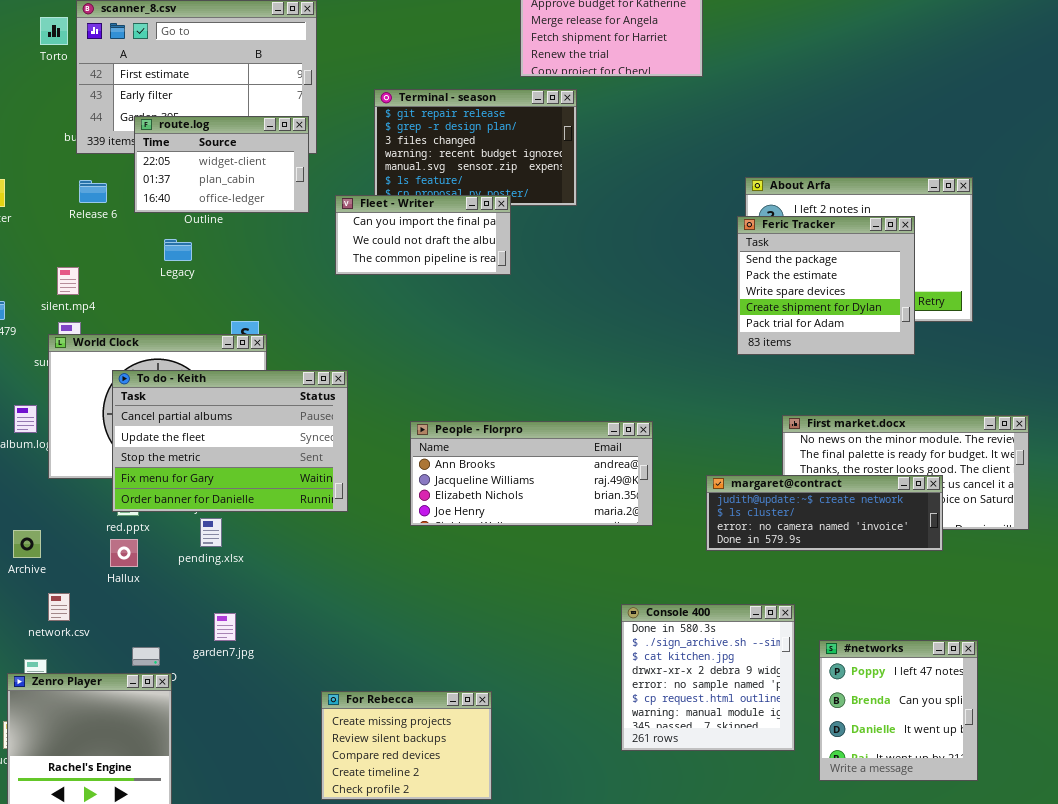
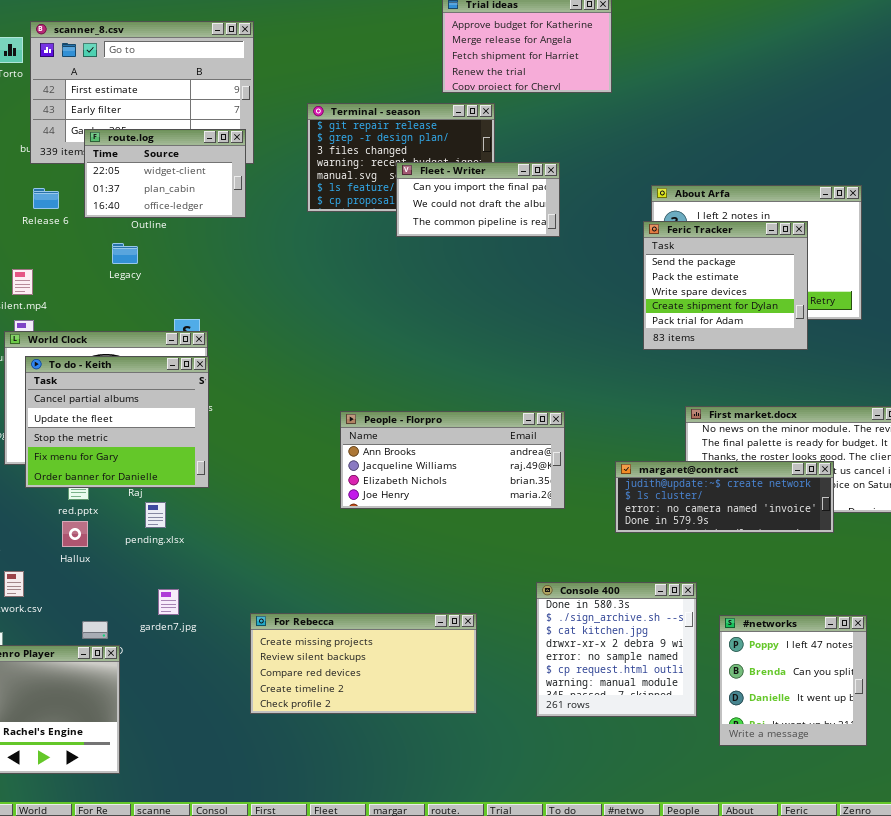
Fleet - Writer: [335,195,511,275] -> [396,162,560,237], moved
To do - Keith: [112,370,348,512] -> [25,356,209,488], moved, resized
For Rebecca: [321,691,492,800] -> [250,613,477,714], moved, resized

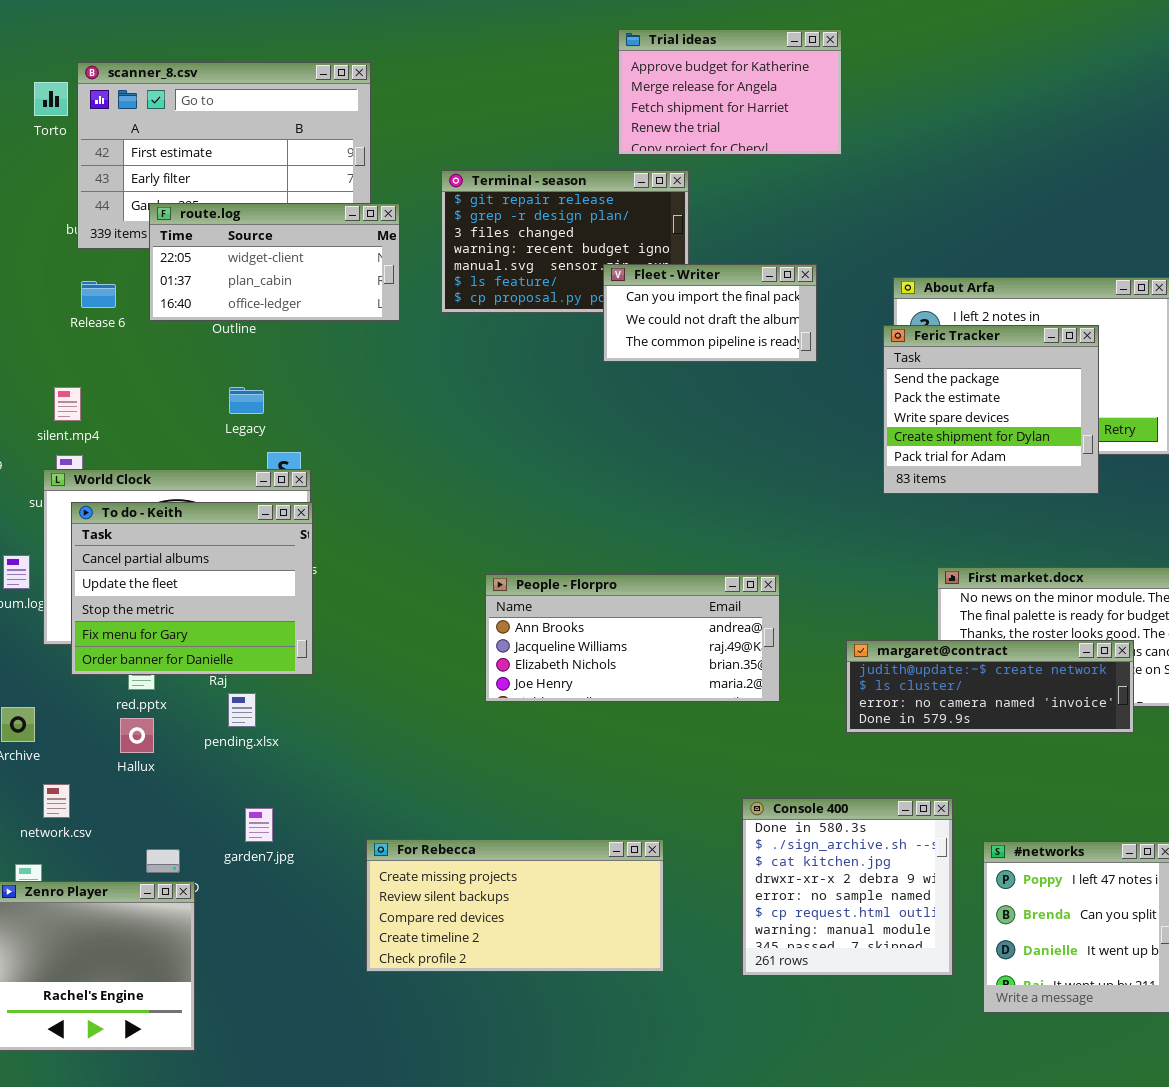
route.log: [84,129,246,218] -> [149,203,400,321], resized
Fleet - Writer: [396,162,560,237] -> [603,264,817,362], moved
Legacy: [112,243,138,264] -> [229,387,264,414], moved

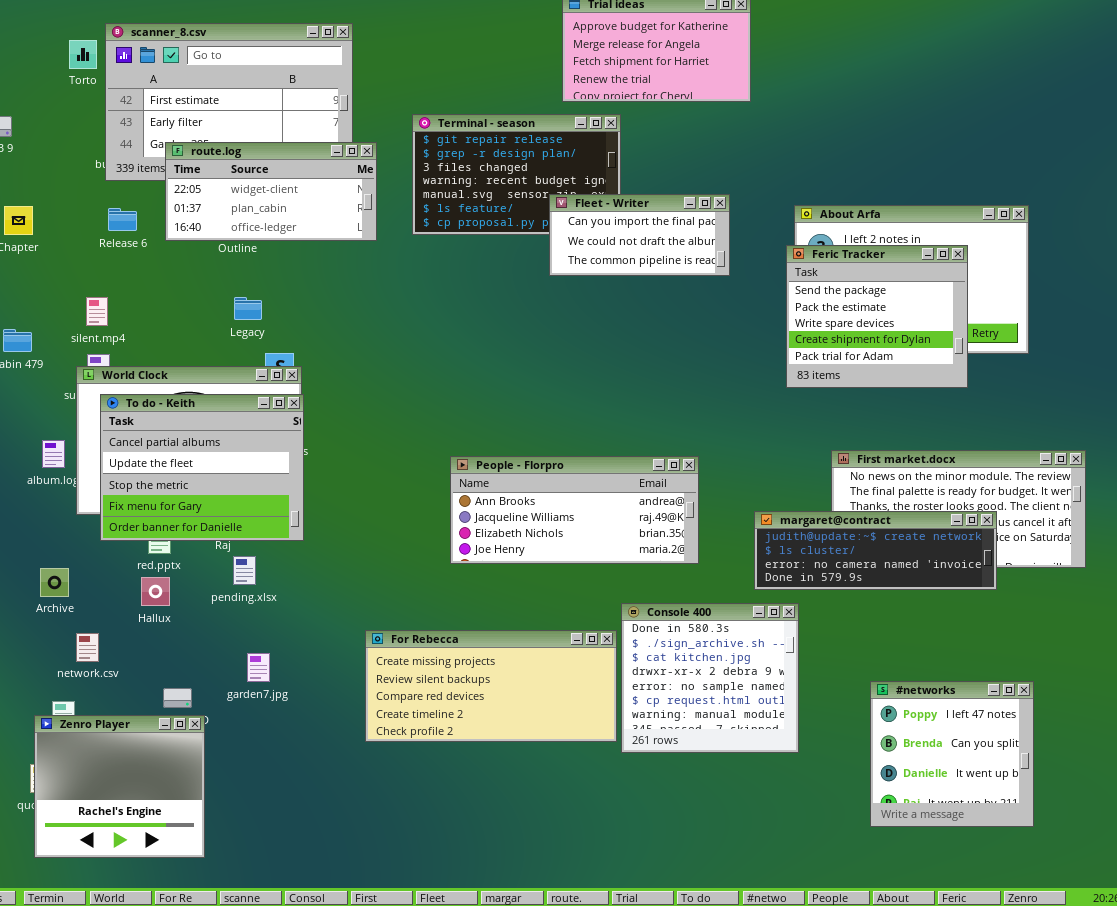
Console 400: [742,798,953,976] -> [621,603,799,753], moved
For Rebecca: [366,839,664,972] -> [365,630,617,742], moved

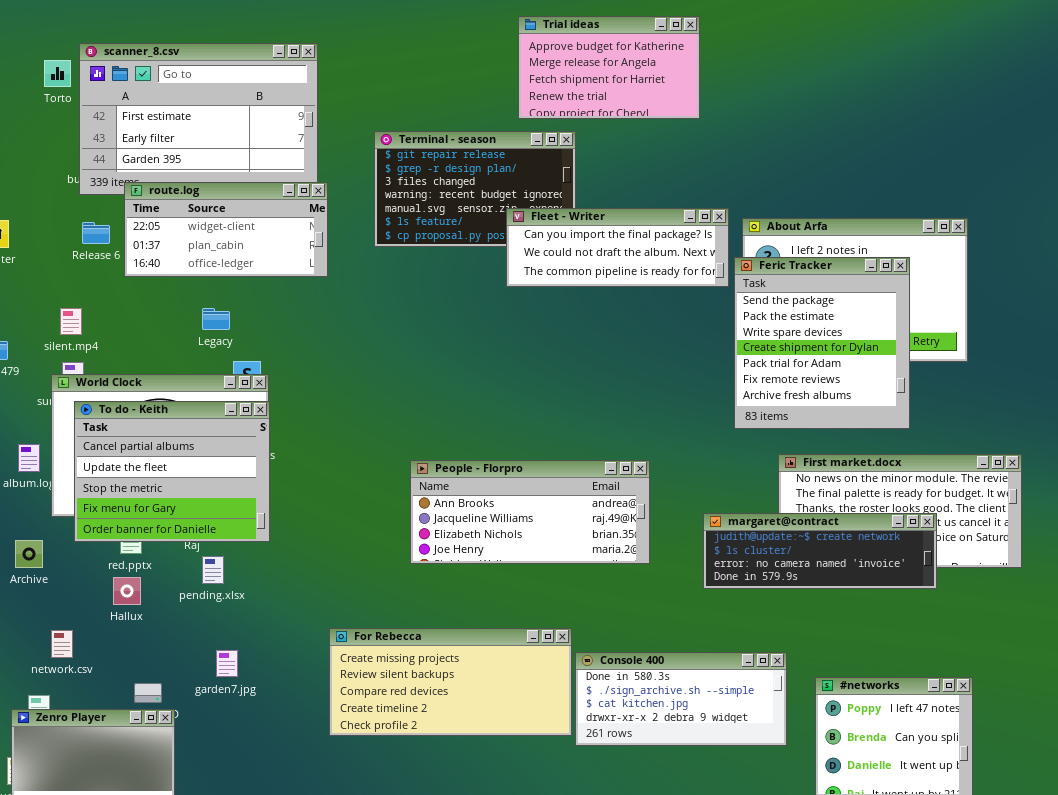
route.log: [165,142,377,241] -> [124,182,328,277], moved
Fleet - Writer: [549,194,730,276] -> [506,208,729,287], resized
Feric Tracker: [786,245,968,388] -> [734,257,910,429], resized
Archive: [40,568,69,597] -> [15,540,43,568], moved
Console 400: [621,603,799,753] -> [575,652,787,746], resized

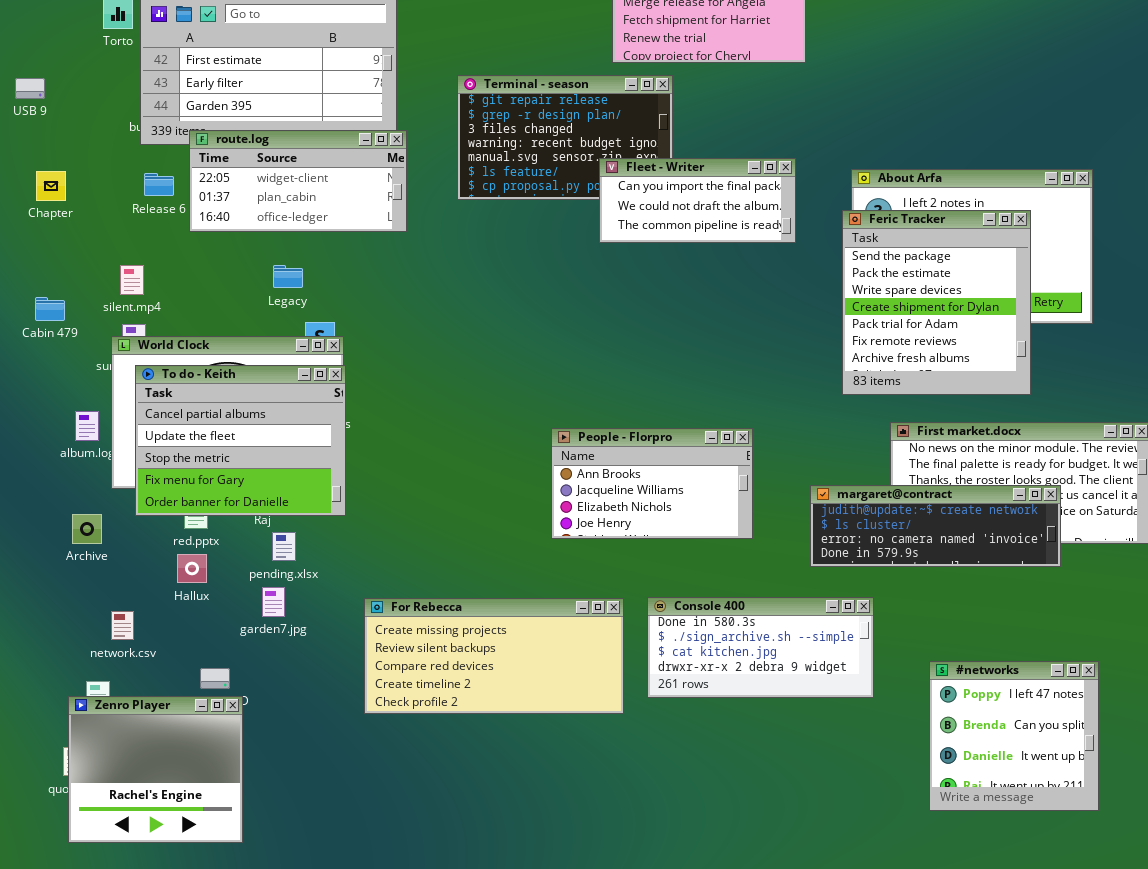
Fleet - Writer: [506,208,729,287] -> [599,158,796,243], resized
People - Florpro: [410,460,650,564] -> [551,428,753,539], resized
For Rebecca: [329,628,572,736] -> [364,598,624,714], moved
garden7.jpg: [216,650,238,677] -> [262,587,285,617], moved
Console 400: [575,652,787,746] -> [647,597,874,698], moved

